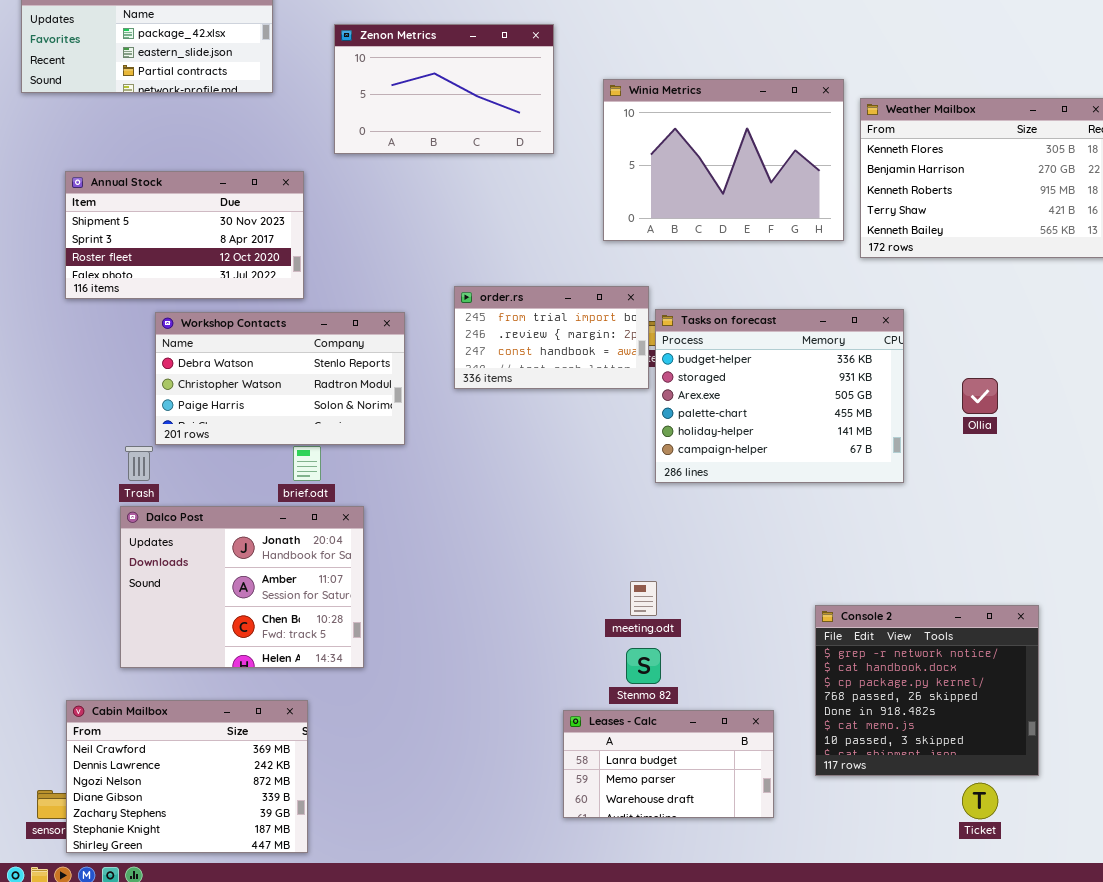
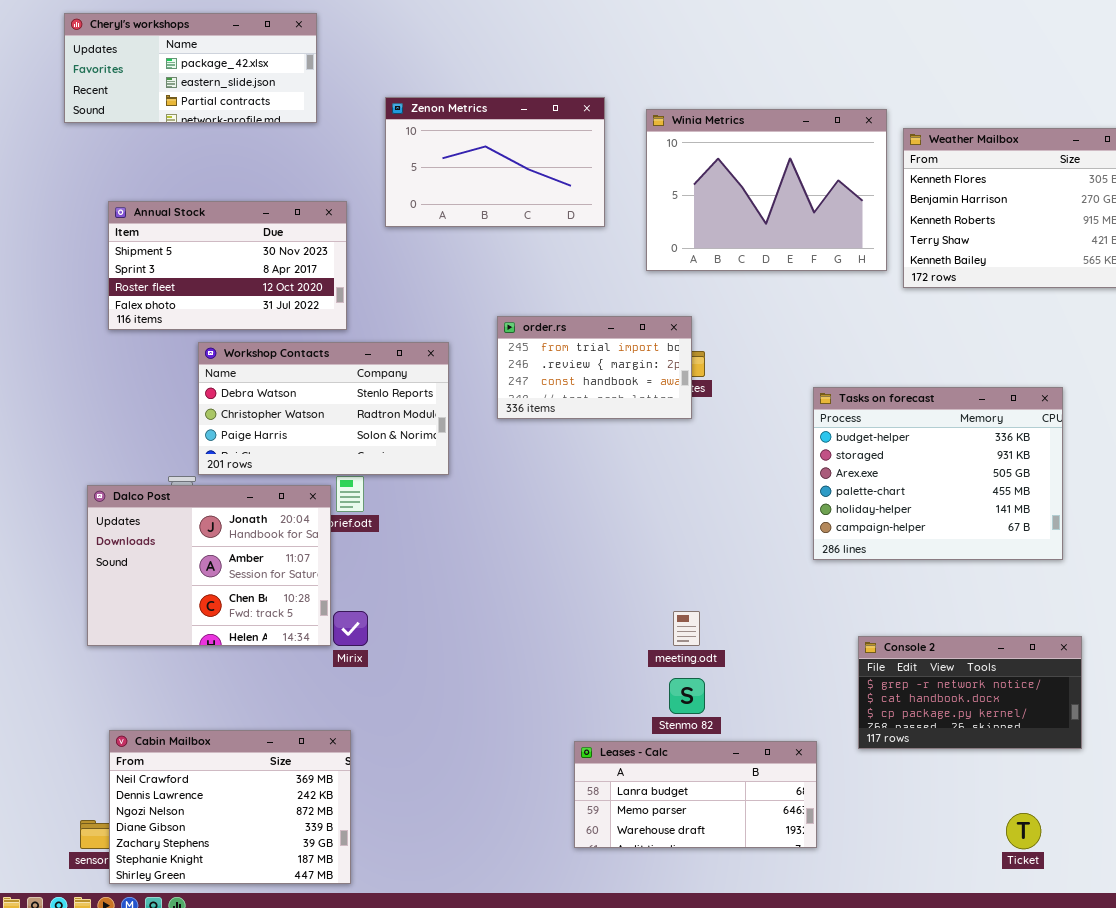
Zenon Metrics: [334,24,554,154] -> [385,97,605,227], moved
Tasks on forecast: [655,309,904,483] -> [813,387,1063,560], moved
Dalco Post: [120,506,364,668] -> [87,485,331,646], moved
Console 2: [815,605,1039,776] -> [858,636,1082,749], resized
Leases - Calc: [563,710,774,818] -> [574,741,817,848], resized

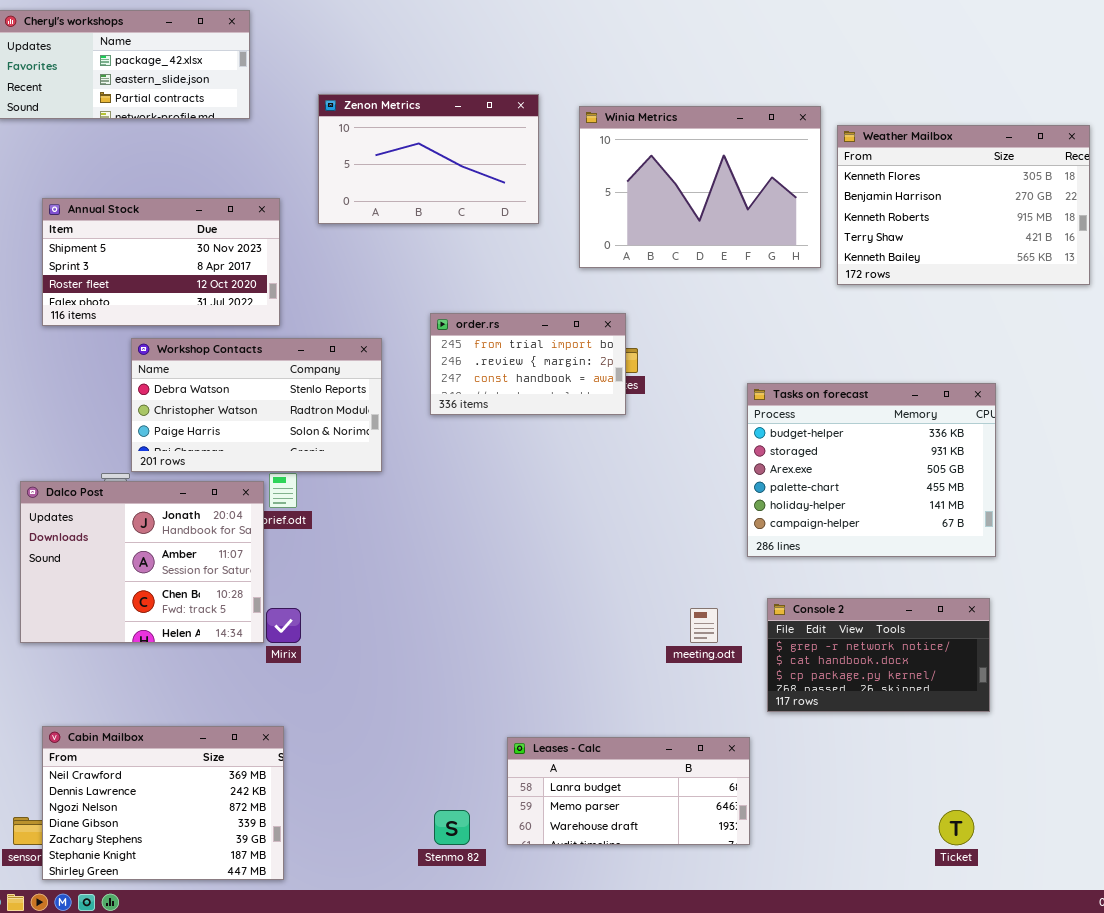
meeting.odt: [673,611,700,646] -> [690,608,718,643], moved
Console 2: [858,636,1082,749] -> [767,598,990,712], moved
Stenmo 82: [669,678,705,714] -> [434,810,470,845], moved

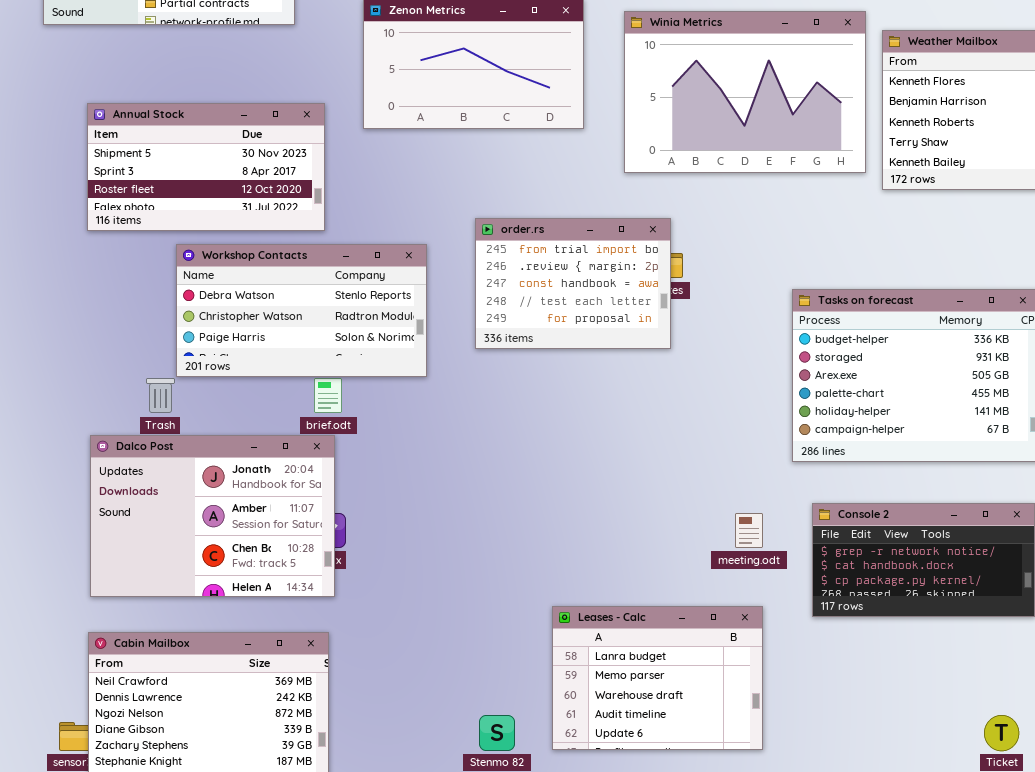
order.rs: [430,313,626,415] -> [475,218,671,349], resized
Dalco Post: [20,481,264,643] -> [90,435,335,597], moved
Leases - Calc: [507,737,750,845] -> [552,606,763,750], resized

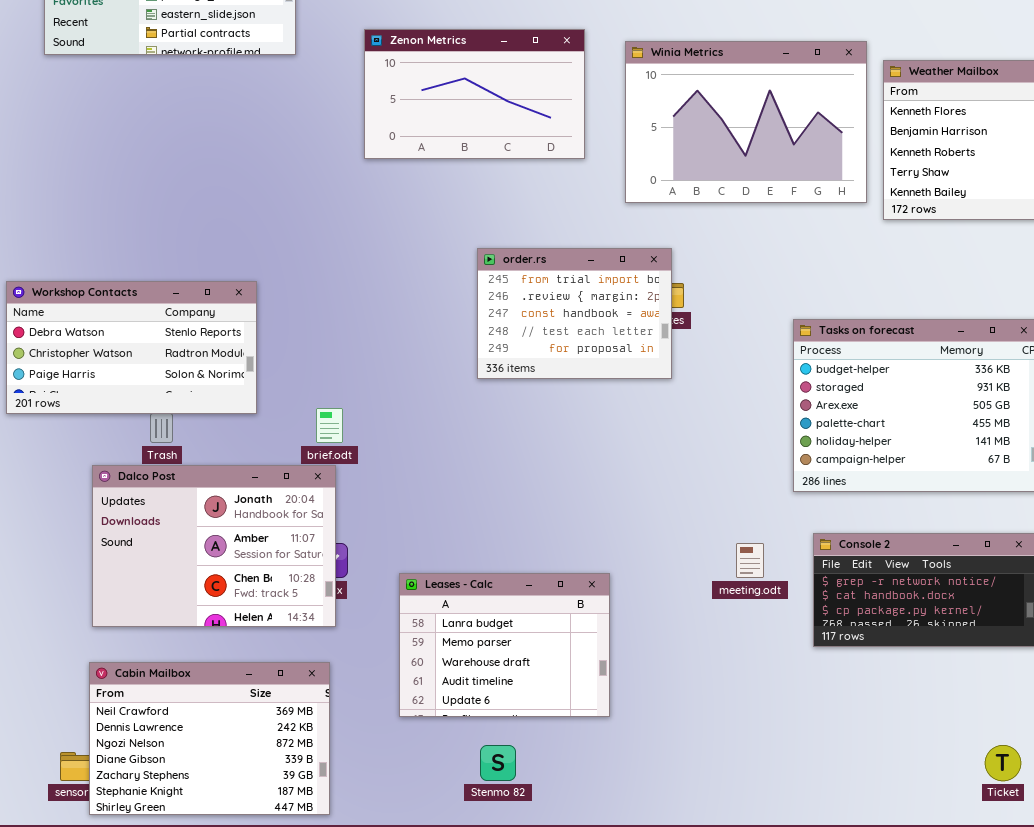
Annual Stock: [87,103,325,231] -> none, closed
Workshop Contacts: [176,244,427,377] -> [6,281,257,414], moved
Leases - Calc: [552,606,763,750] -> [399,573,610,717], moved

